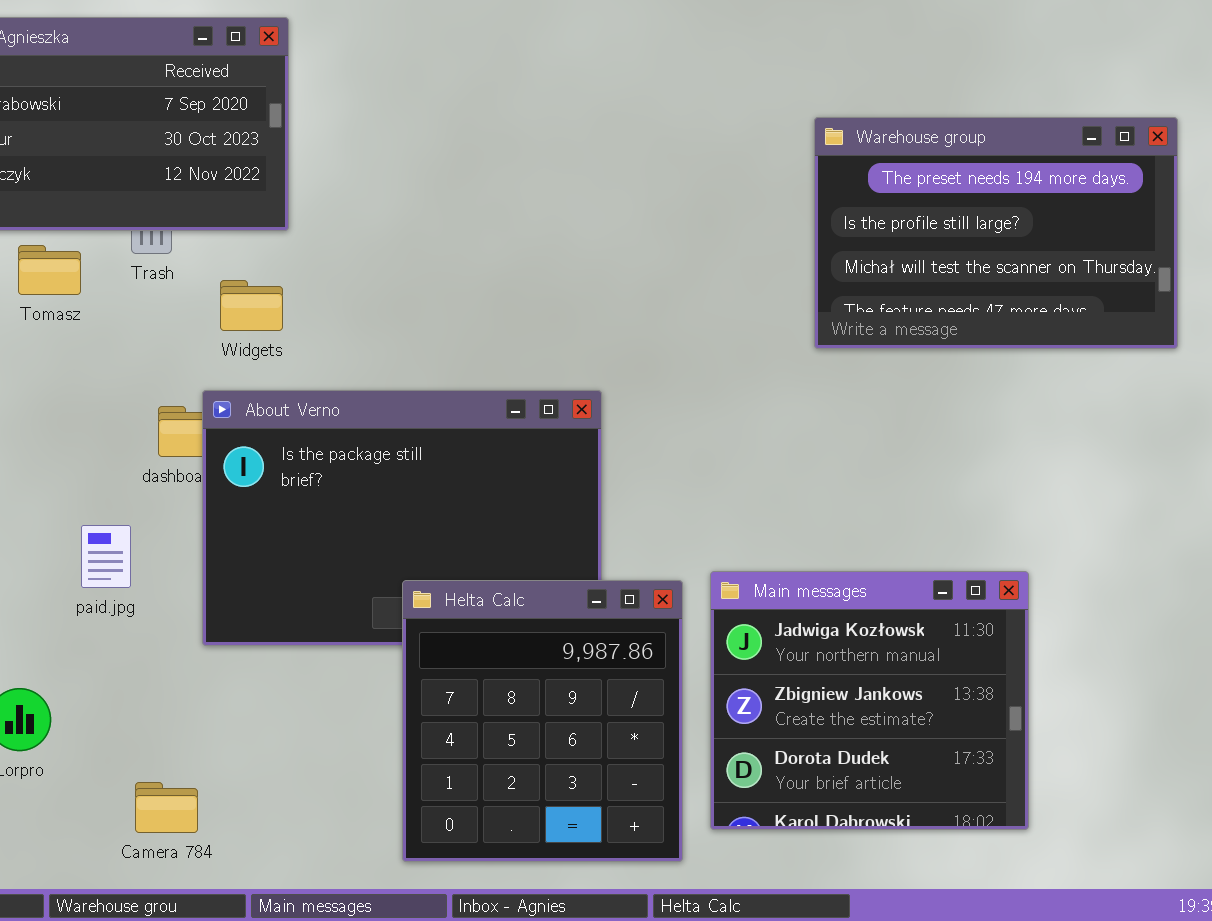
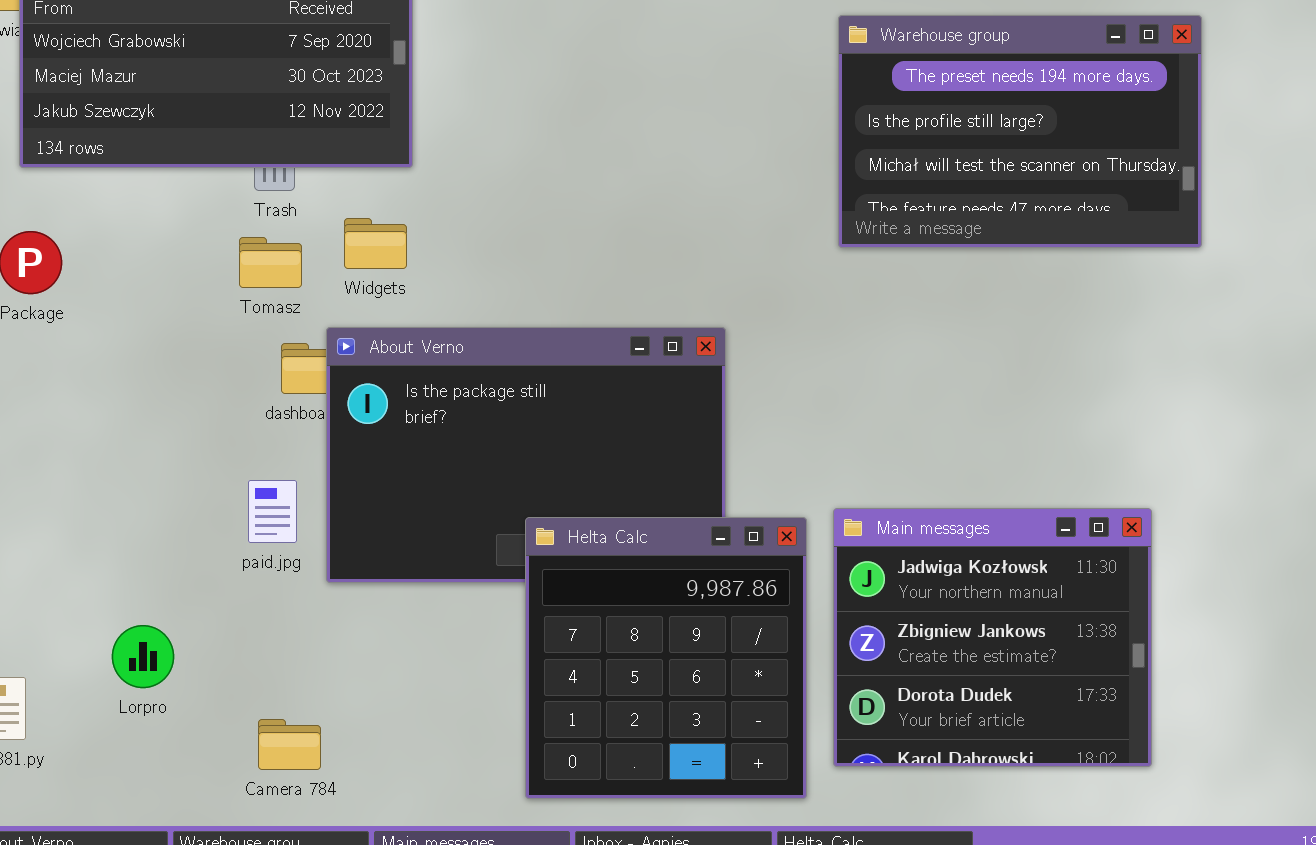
Warehouse group: [814,117,1178,349] -> [838,15,1202,248], moved
Tomasz: [18,245,81,295] -> [239,237,302,288], moved
paid.jpg: [81,525,131,588] -> [248,480,297,543], moved

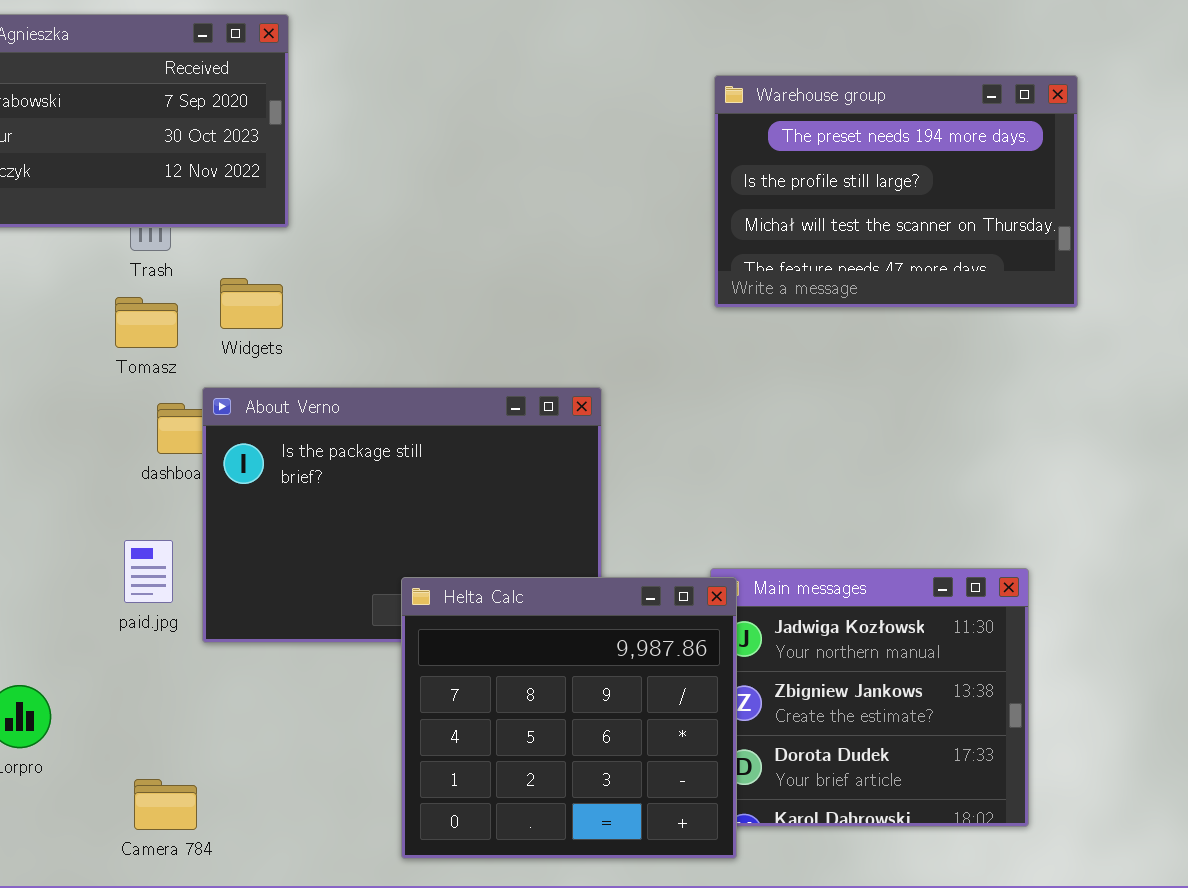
Helta Calc: [525,517,807,799] -> [401,577,737,859], resized

